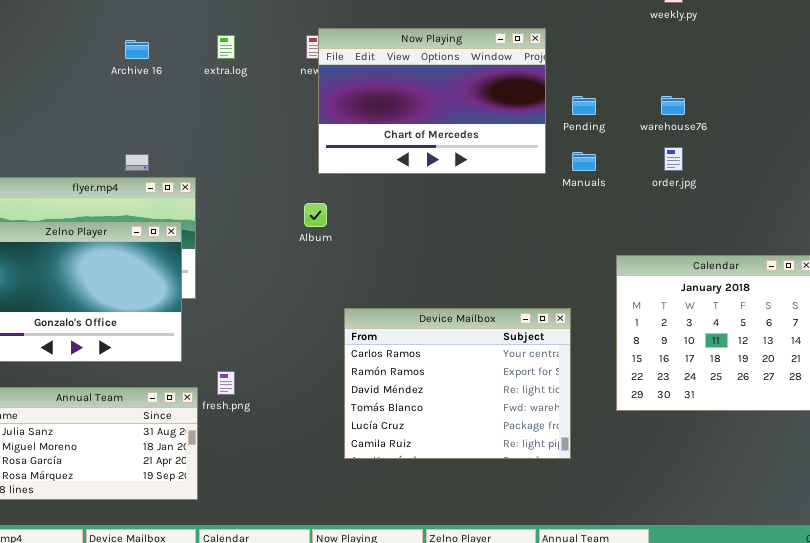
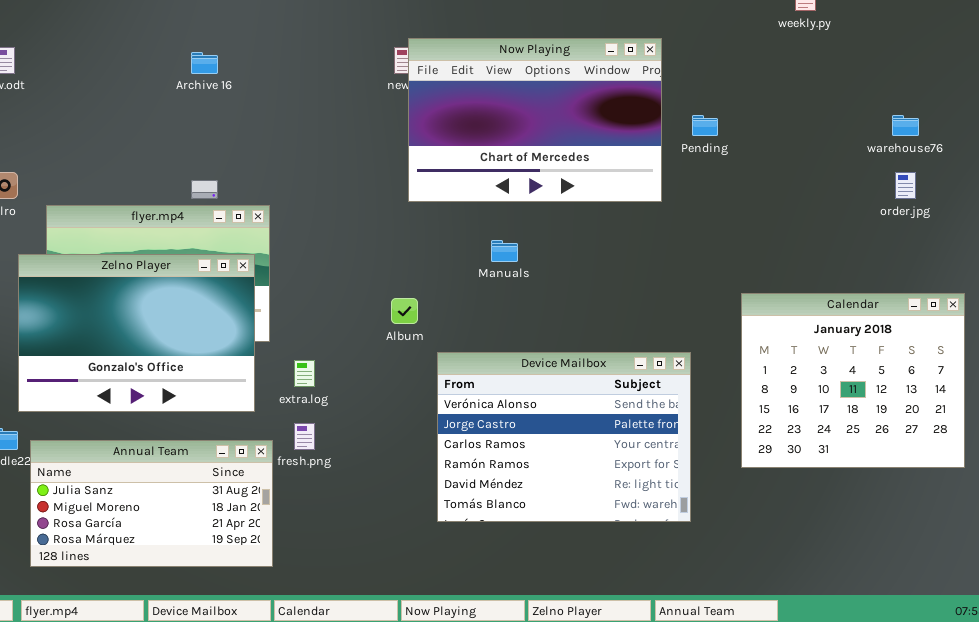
extra.log: [217,35,235,59] -> [294,360,315,387], moved
warehouse76: [661,96,685,115] -> [892,115,919,136], moved
order.jpg: [664,147,683,171] -> [895,172,916,199], moved
Manuals: [572,152,596,171] -> [491,240,518,262], moved
Album: [304,203,327,227] -> [391,298,418,324], moved
Device Mailbox: [344,308,571,459] -> [437,352,691,522], scrolled up 2 rows

